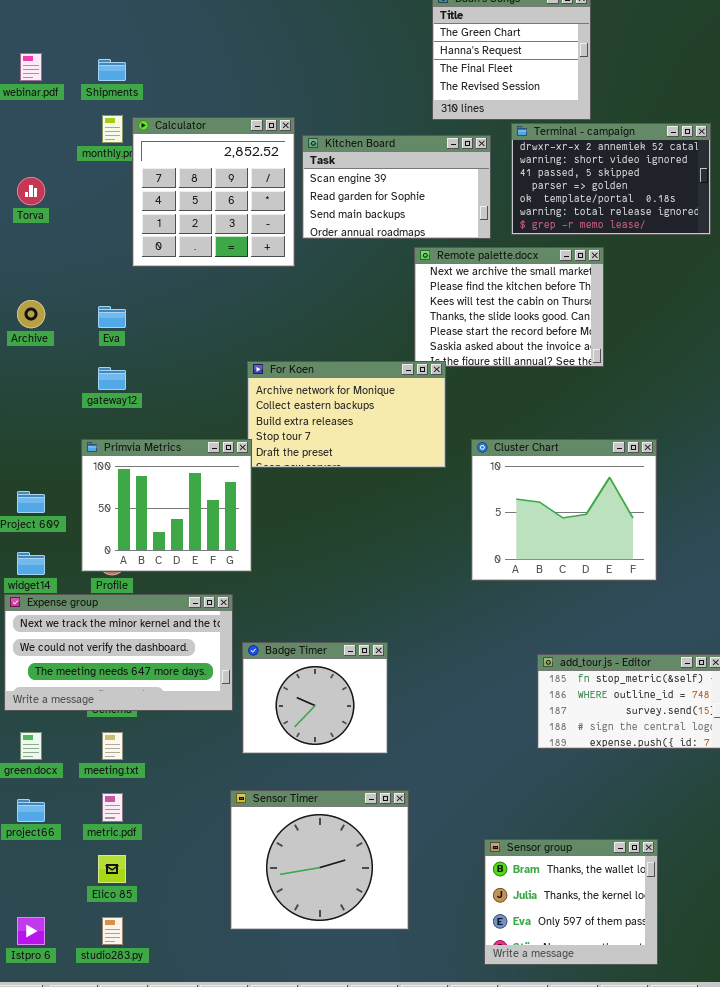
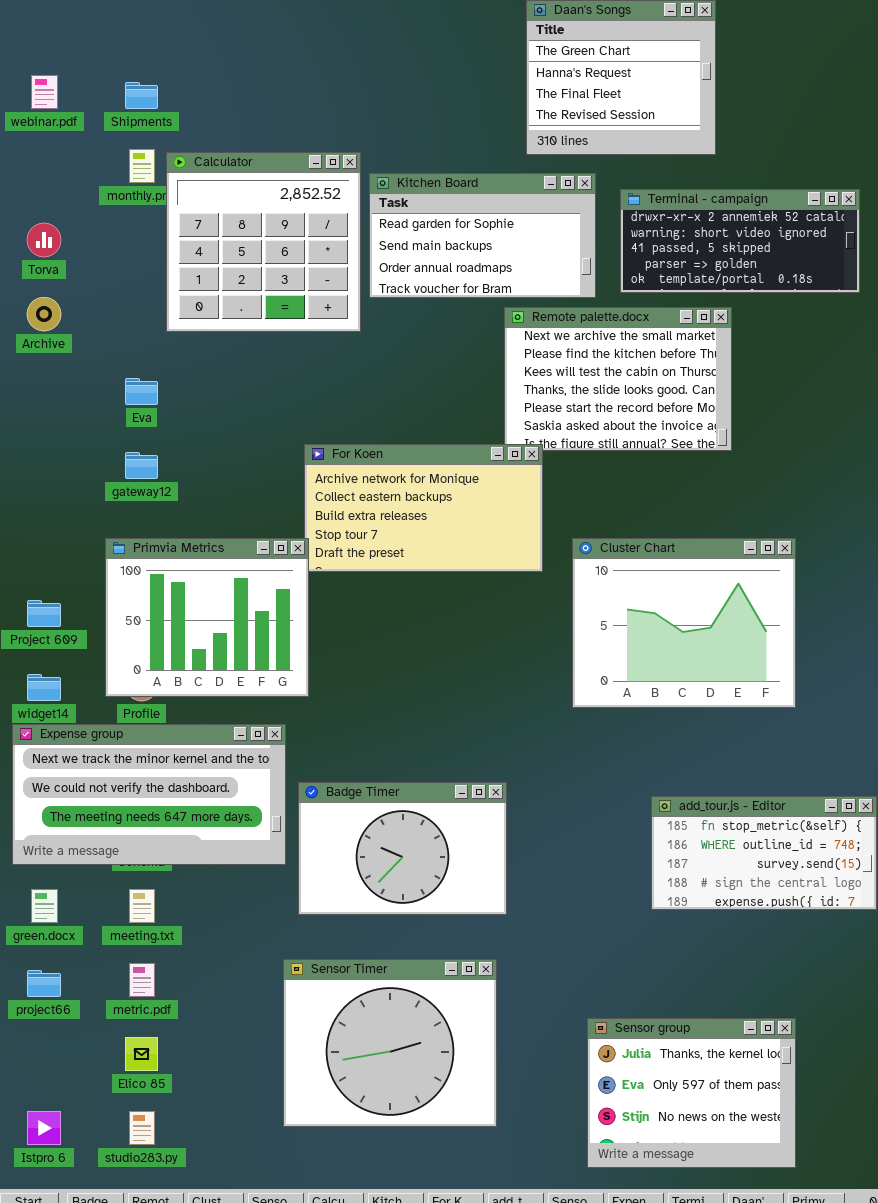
Terminal - campaign: [511,123,711,235] -> [620,189,860,293], resized
Kitchen Board: [302,135,491,239] -> [369,173,596,298], scrolled down 1 row
Archive: [17,300,45,328] -> [27,297,61,331], moved
Badge Timer: [242,642,388,754] -> [298,782,507,915], resized
Sensor group: [484,839,658,965] -> [587,1018,796,1168], scrolled down 1 row

